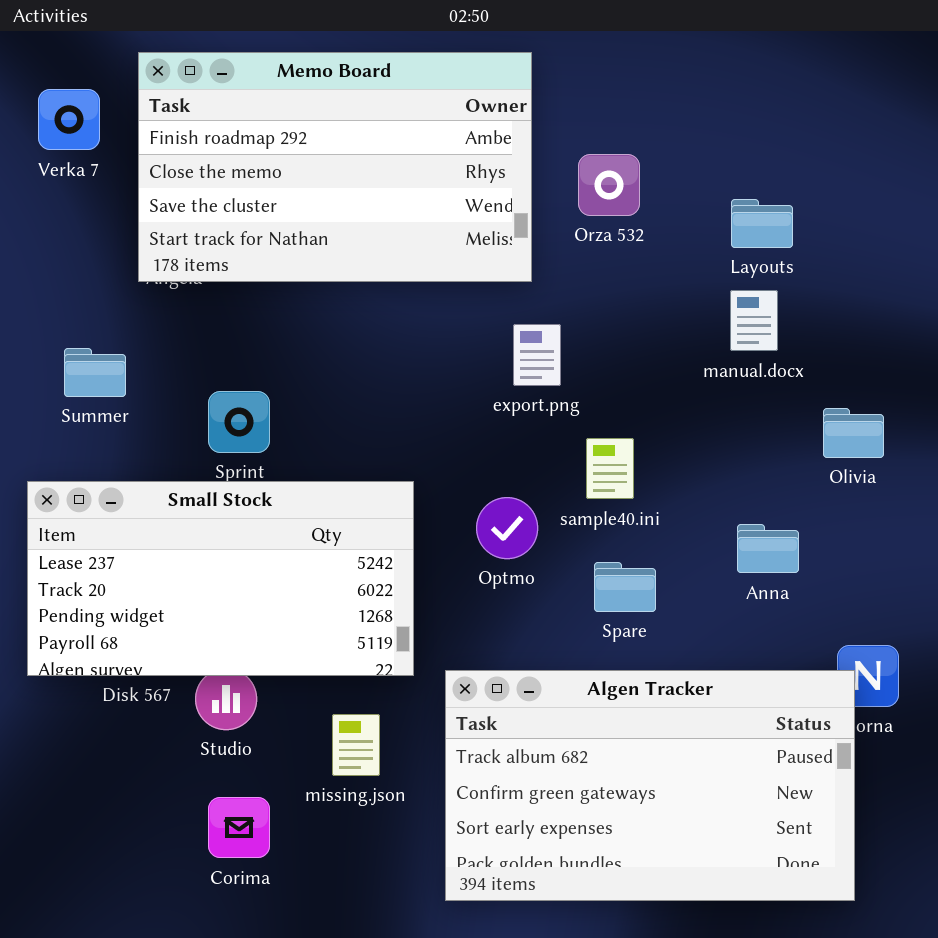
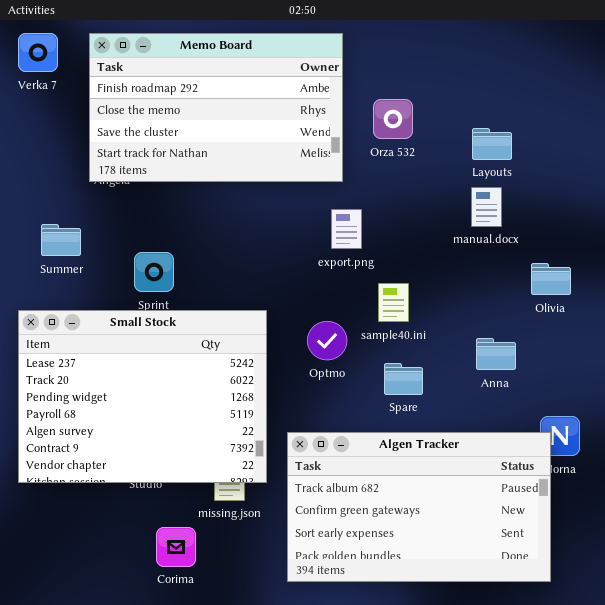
Verka 7: [38,89,100,150] -> [18,33,58,72], moved
Small Stock: [27,481,414,676] -> [18,310,267,483], resized
Corima: [208,797,270,858] -> [156,527,196,567], moved

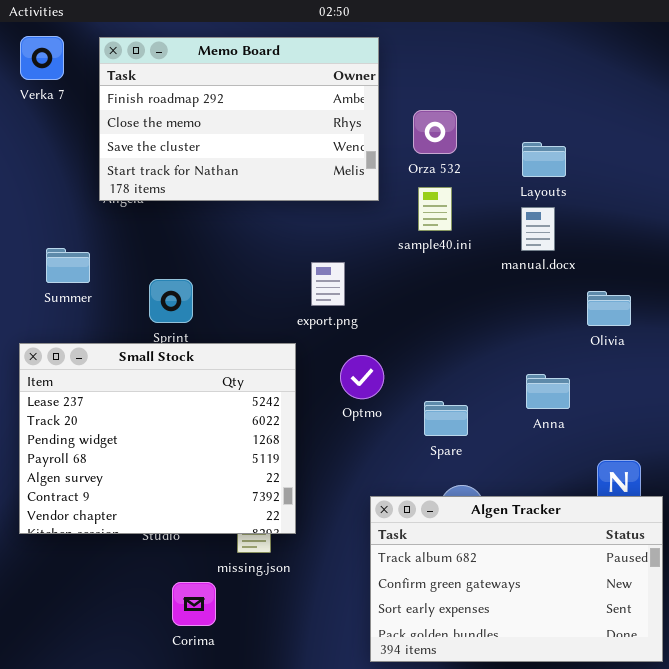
export.png: [331,209,362,249] -> [311,262,345,306], moved
sample40.ini: [378,283,409,322] -> [418,187,452,231], moved
Algen Tracker: [287,432,551,582] -> [370,496,663,662], moved

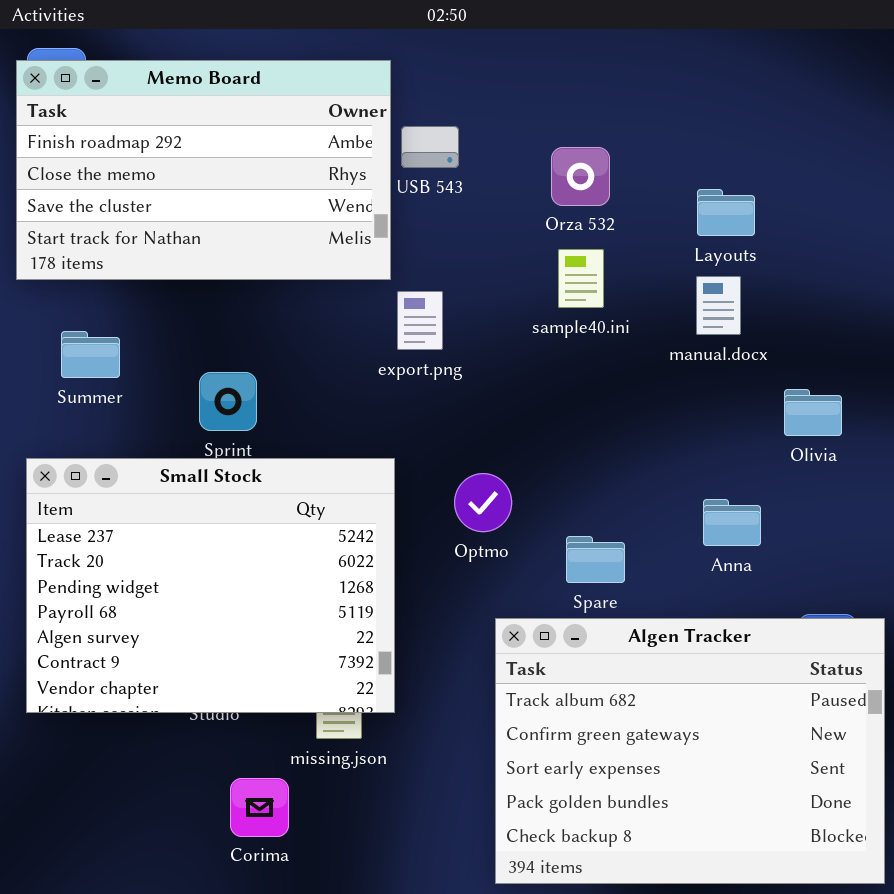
Memo Board: [99,37,379,201] -> [16,60,391,280], moved
export.png: [311,262,345,306] -> [397,291,443,350], moved
Algen Tracker: [370,496,663,662] -> [495,618,885,884], resized

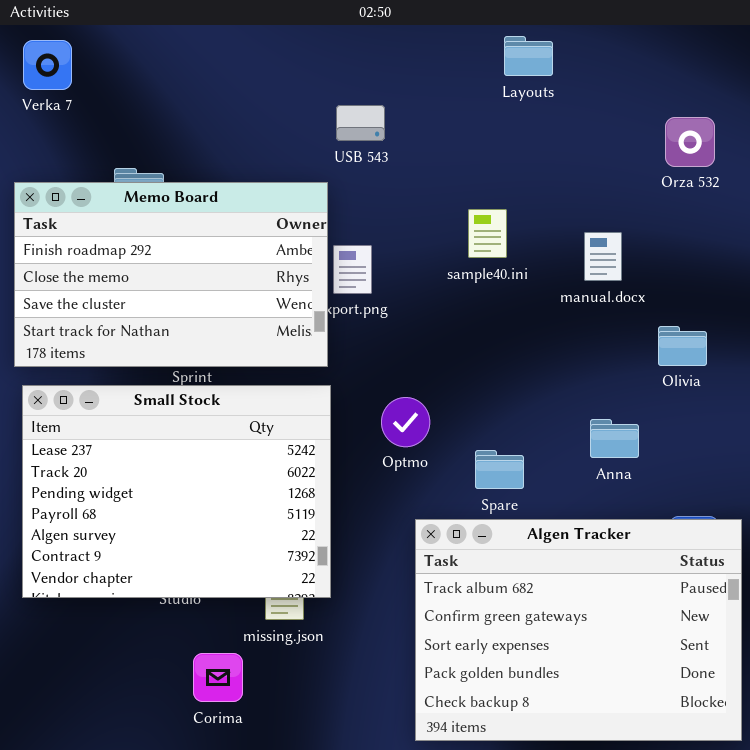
Memo Board: [16,60,391,280] -> [14,182,328,367], moved
Orza 532: [551,147,610,206] -> [665,117,715,167], moved
Layouts: [697,189,755,236] -> [504,36,553,76], moved

